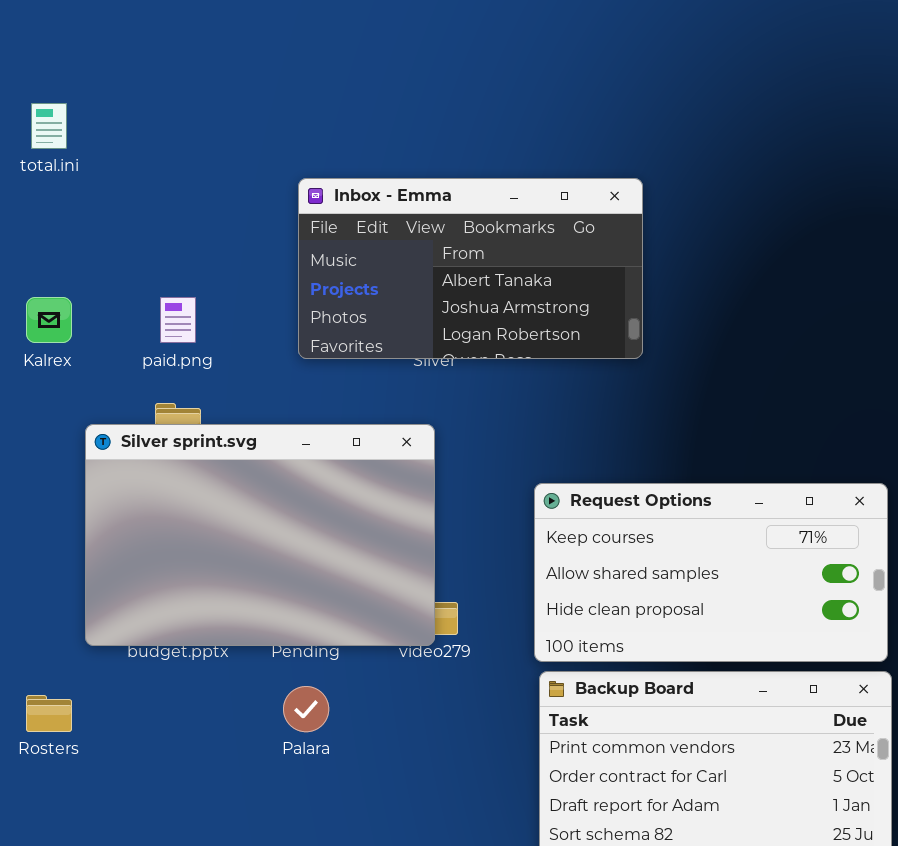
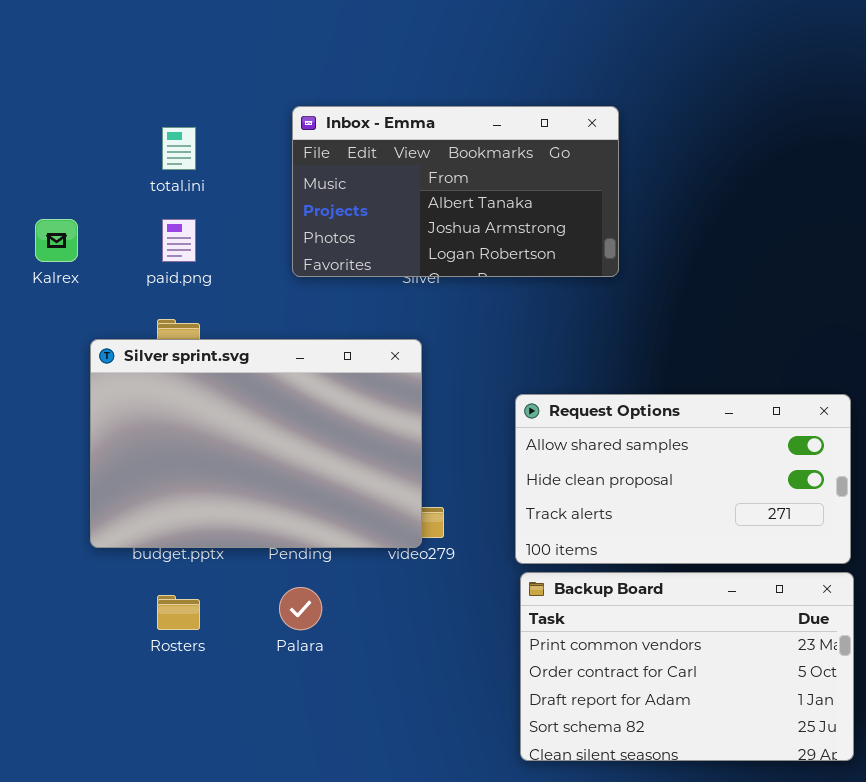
total.ini: [31,103,67,149] -> [162,127,196,170], moved
Request Options: [534,483,888,662] -> [515,394,851,564], scrolled down 1 row
Rosters: [26,695,72,732] -> [157,595,200,630], moved

